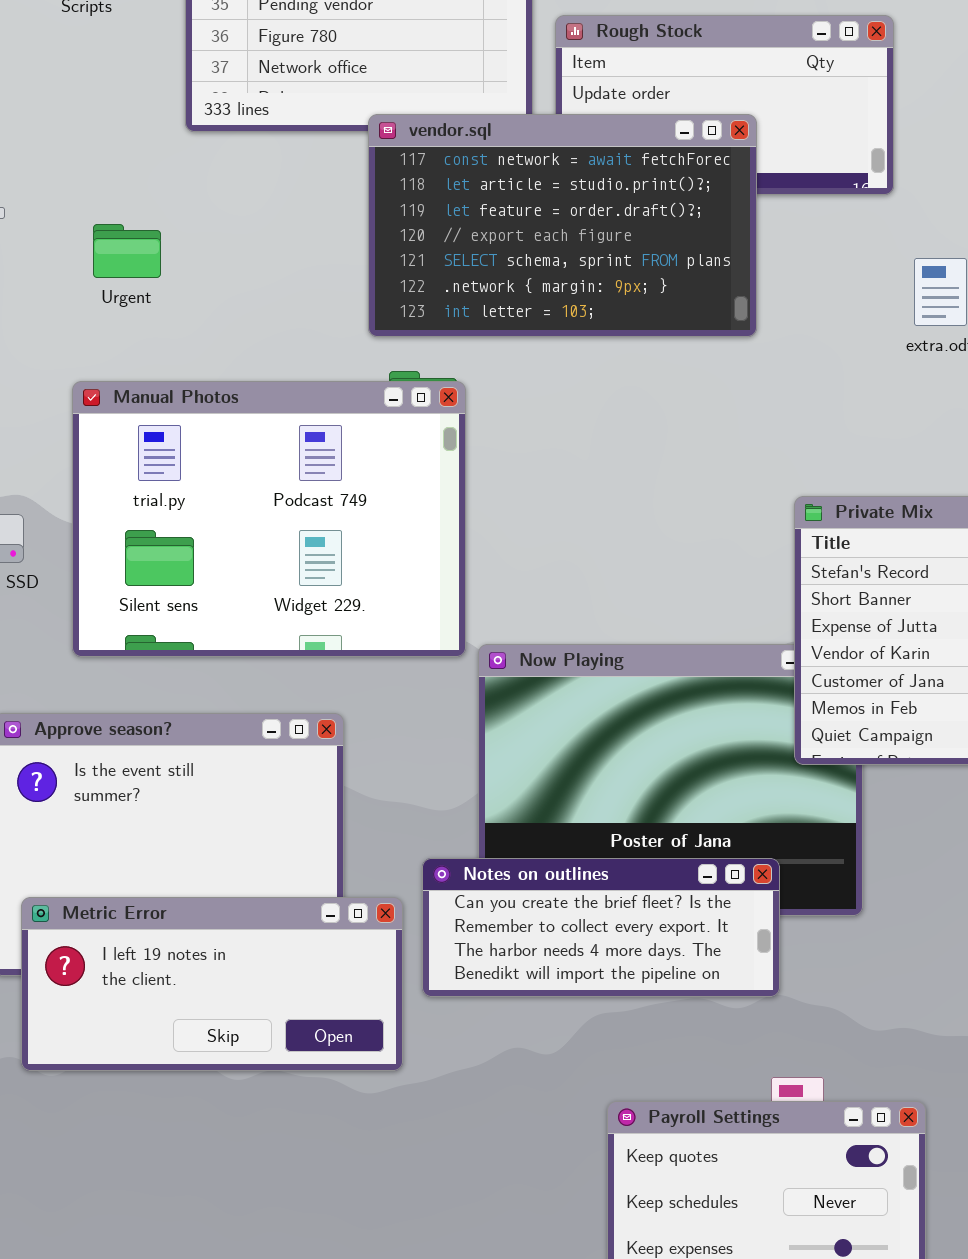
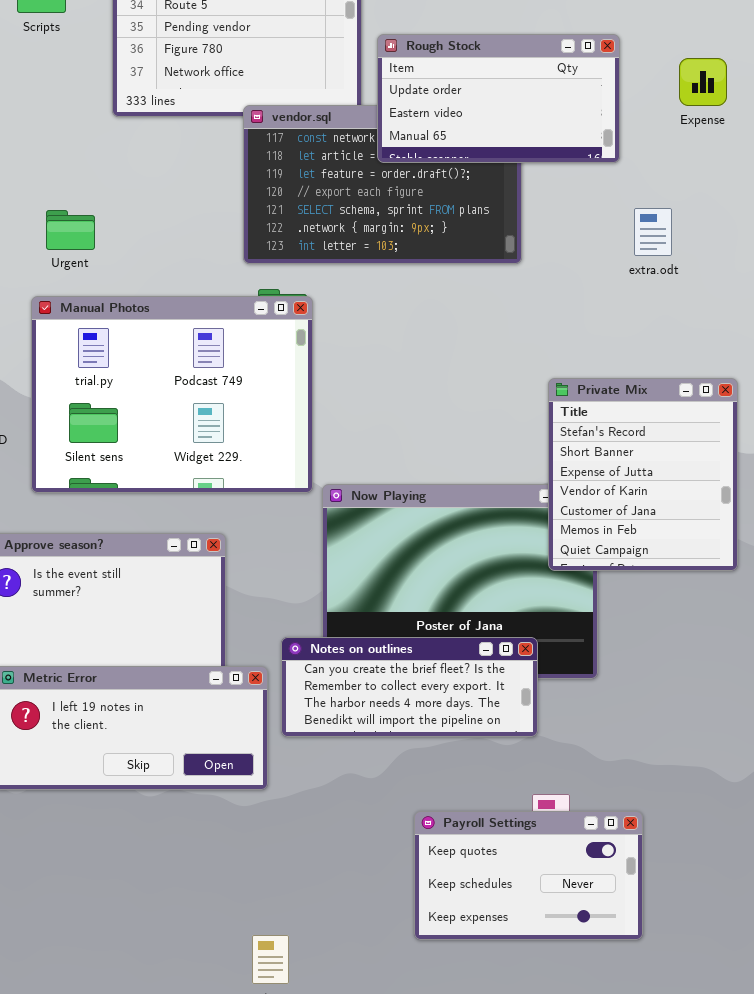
Rough Stock: [555,15,894,195] -> [377,34,620,163], raised
Urgent: [93,224,161,278] -> [46,210,95,250], moved

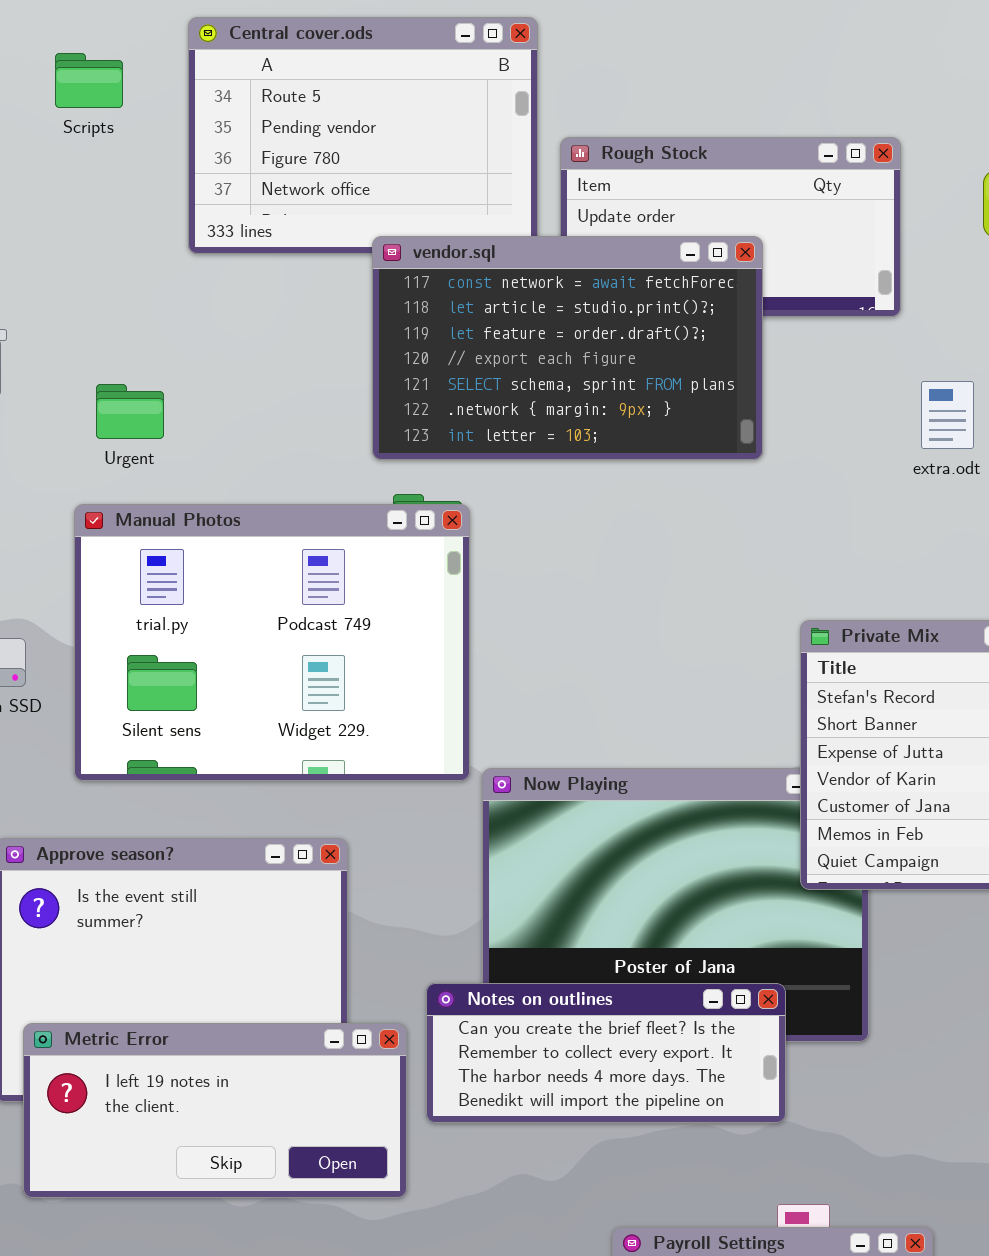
vendor.sql: [243,105,522,264] -> [372,236,763,460], raised

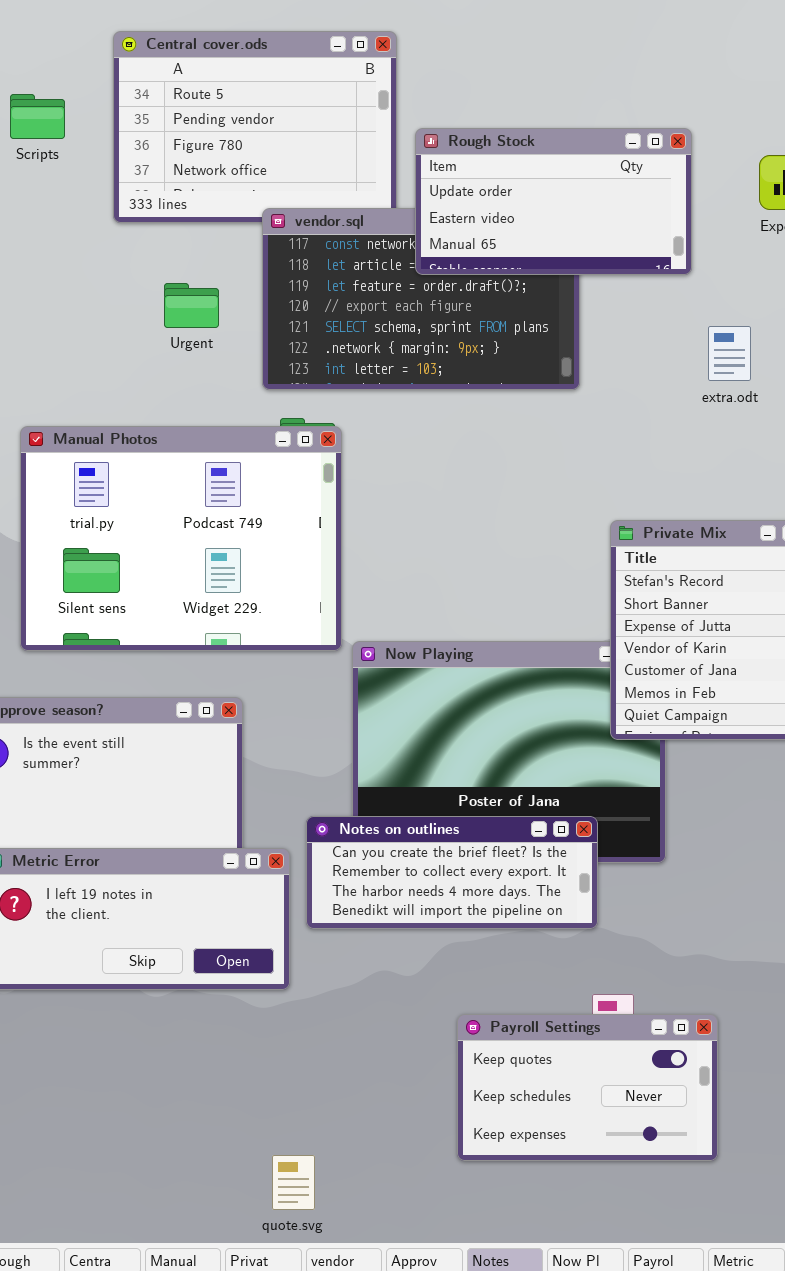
Scripts: [55,53,123,108] -> [10,94,65,139], moved
Rough Stock: [560,137,901,317] -> [415,128,692,275], raised
Urgent: [96,384,164,439] -> [164,283,219,328], moved

